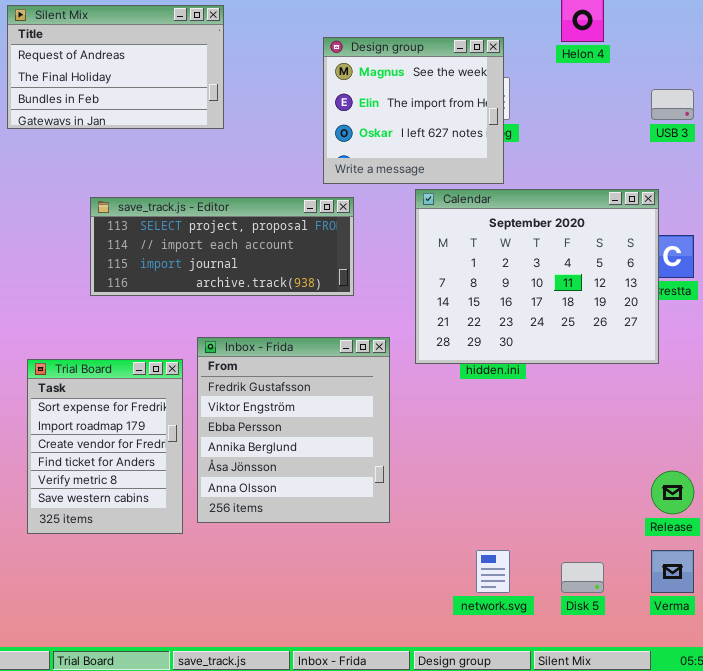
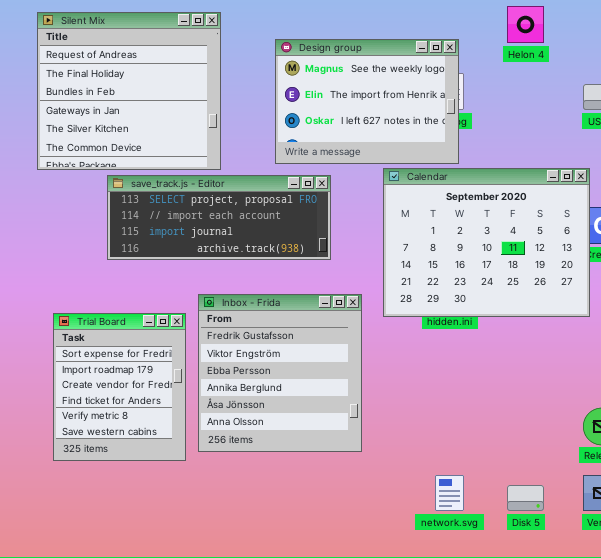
Silent Mix: [7,5,224,129] -> [37,12,221,170], resized
Design group: [323,37,504,184] -> [275,39,459,164], resized

